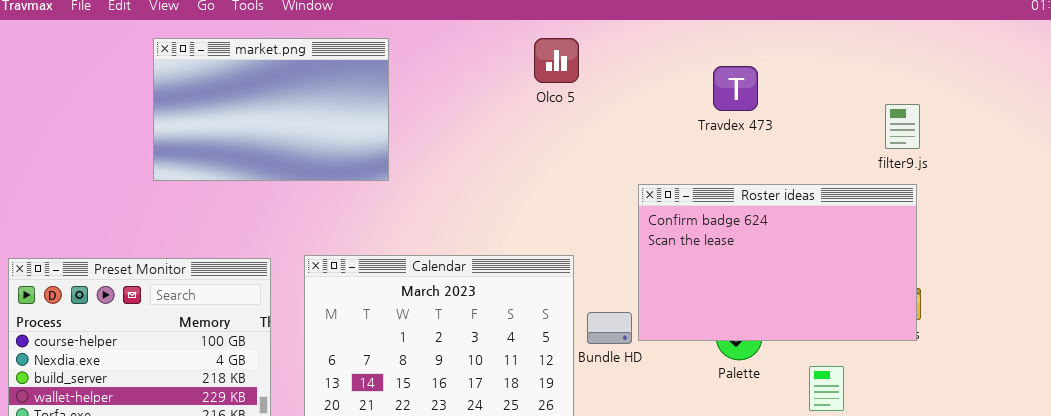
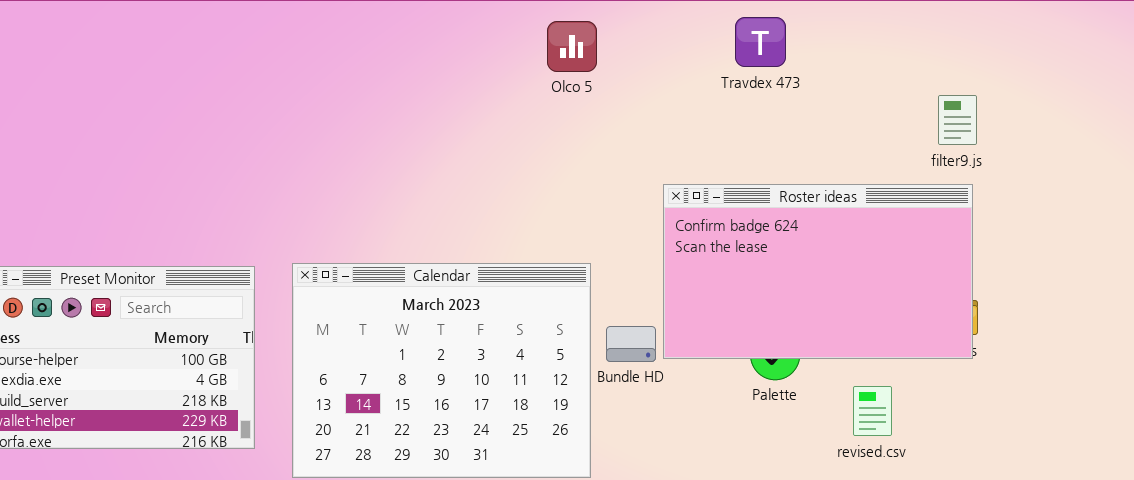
market.png: [153,38,389,181] -> none, closed
Travdex 473: [713,66,758,111] -> [735,17,786,67], moved

